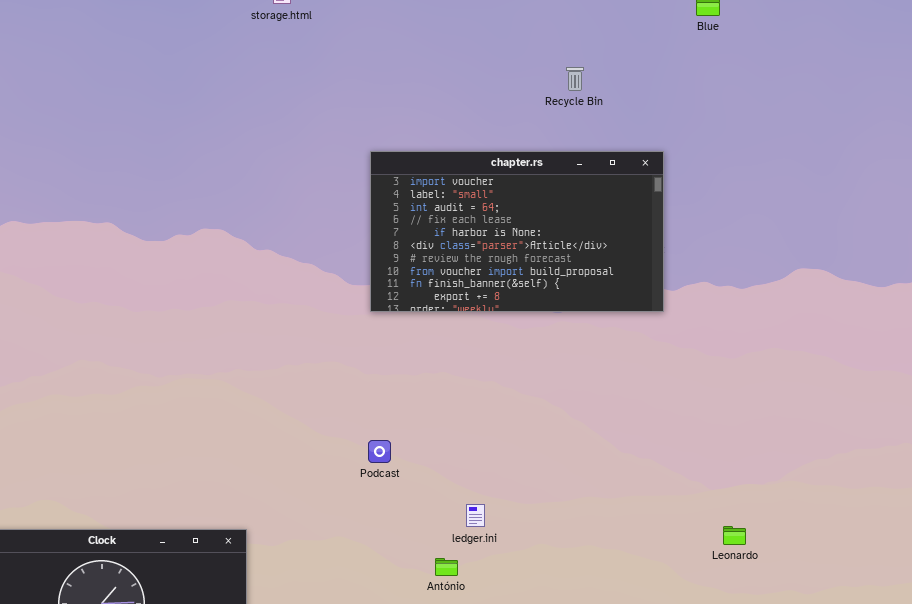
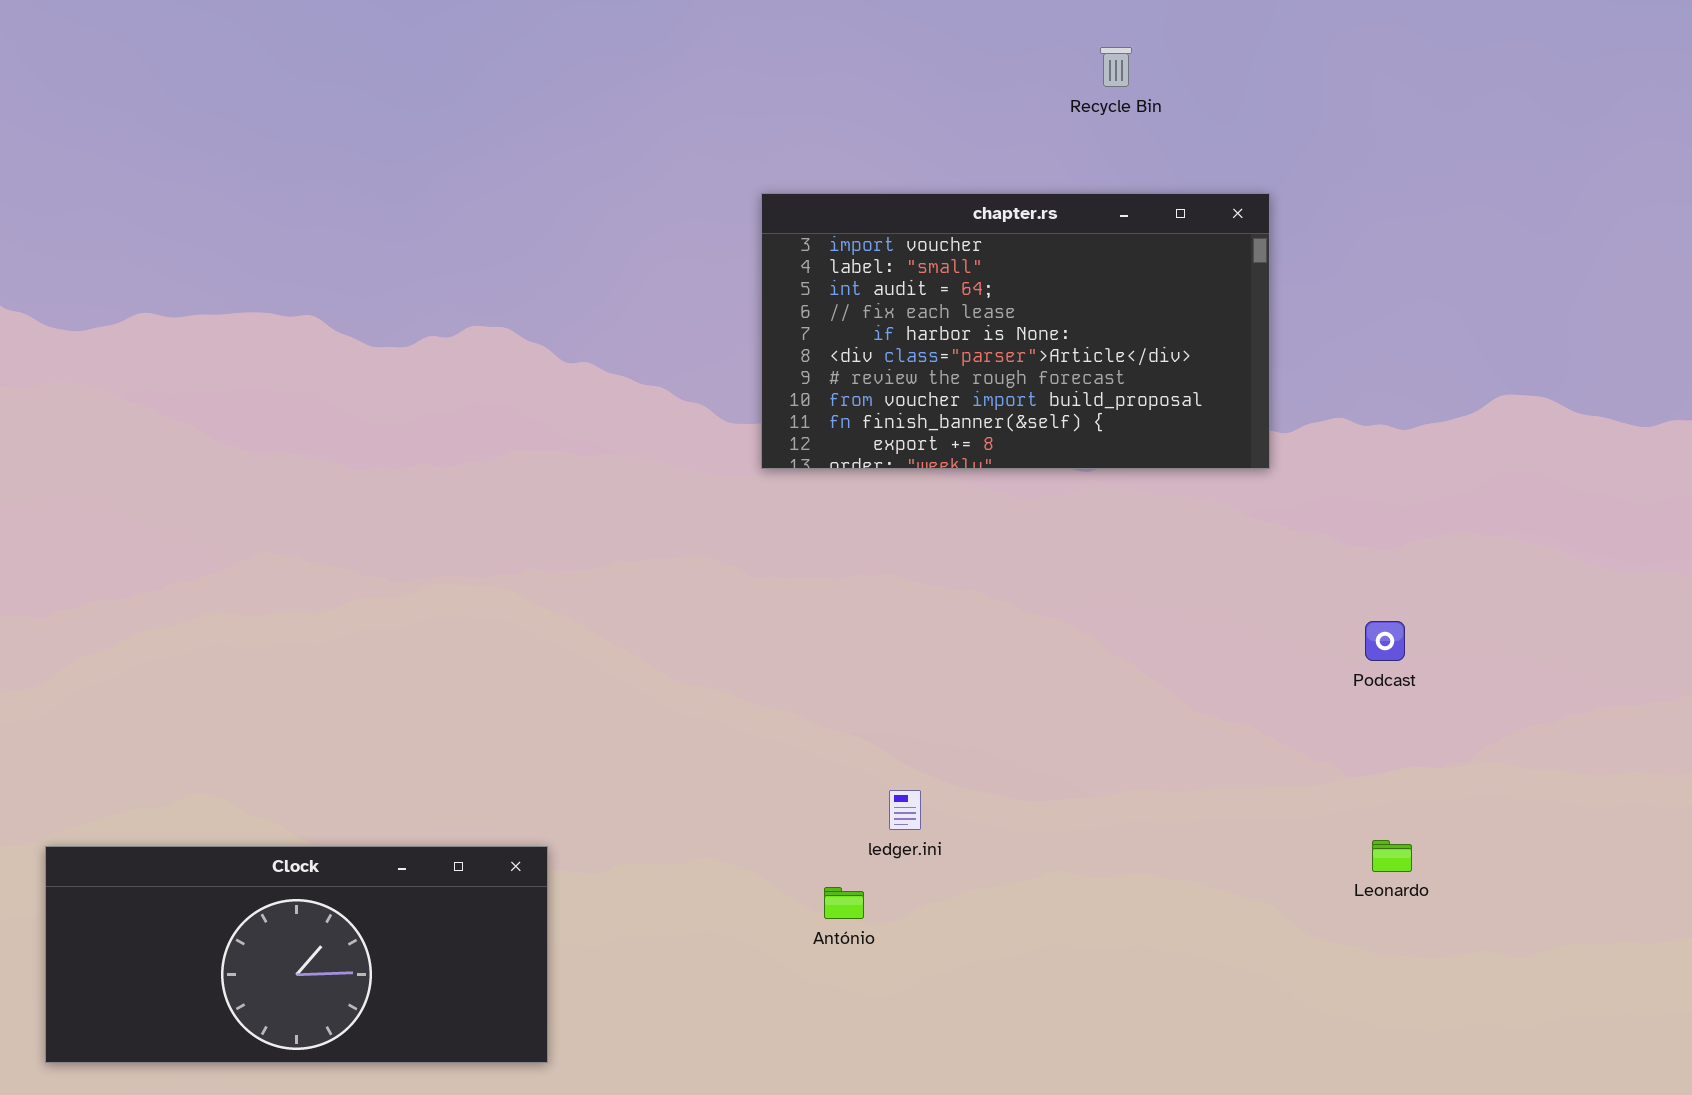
Podcast: [368,440,391,463] -> [1365,621,1405,661], moved
ledger.ini: [466,504,485,527] -> [889,790,921,830], moved
António: [435,558,458,576] -> [824,887,864,919], moved

